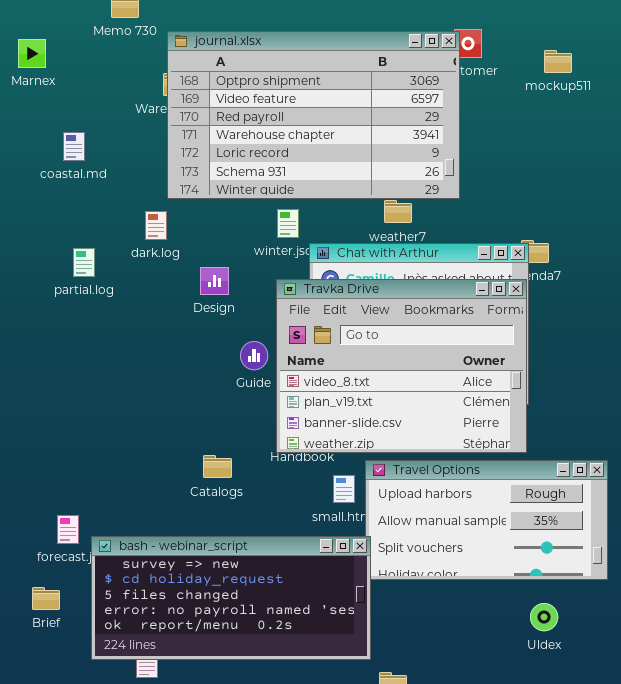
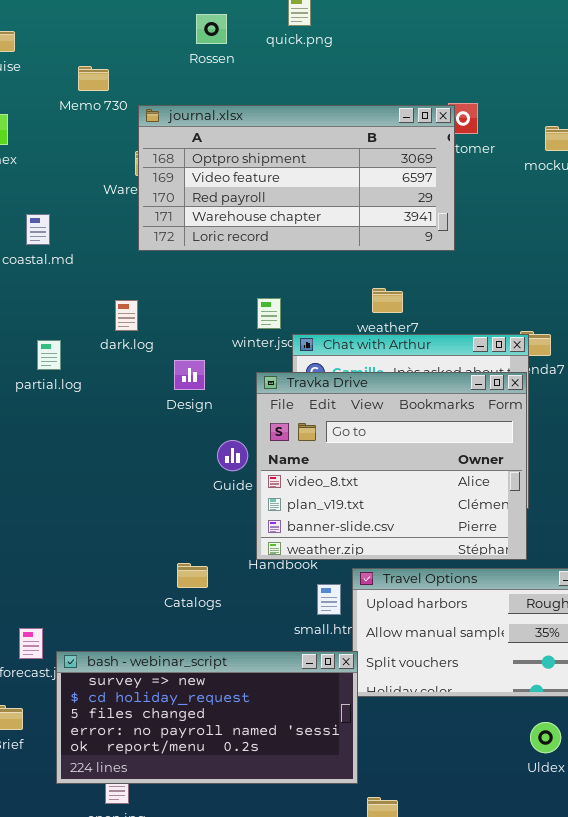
journal.xlsx: [167,31,460,199] -> [138,105,455,251], resized

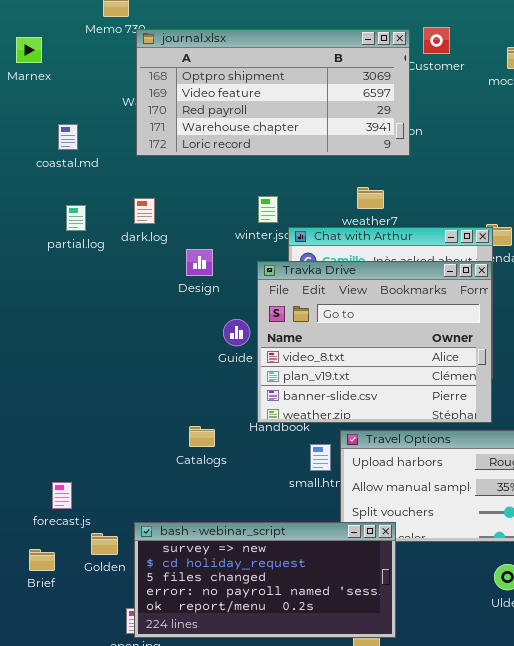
journal.xlsx: [138,105,455,251] -> [136,29,410,156], moved
partial.log: [37,340,61,370] -> [66,205,86,231], moved
bash - webinar_script: [56,651,358,784] -> [134,522,396,638], moved

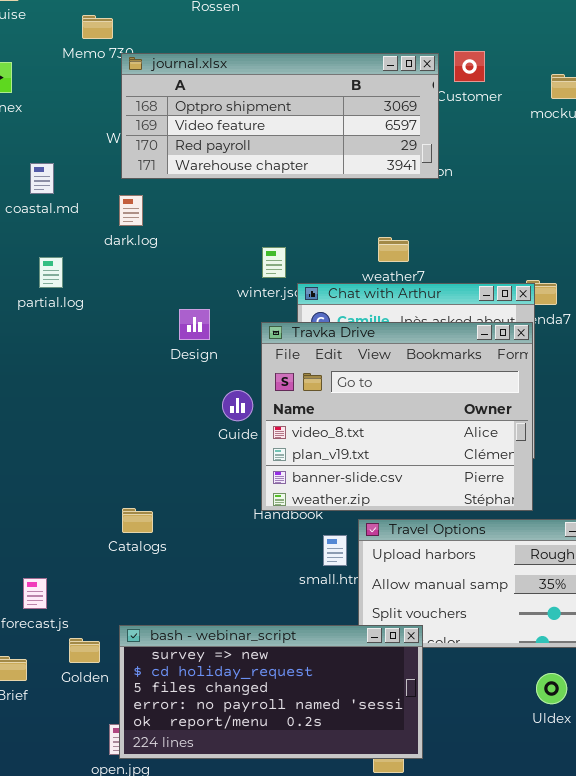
journal.xlsx: [136,29,410,156] -> [121,53,439,179], resized
dark.log: [134,198,155,224] -> [119,195,143,226], moved
Catalogs: [189,426,215,447] -> [122,508,153,533], moved

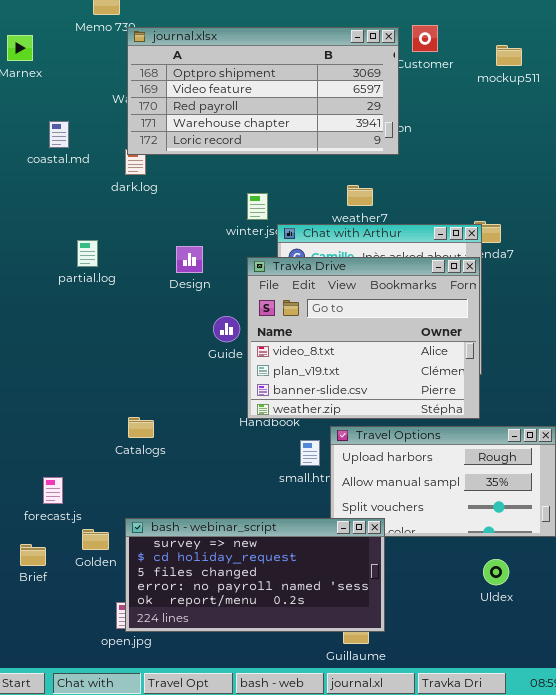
journal.xlsx: [121,53,439,179] -> [127,27,399,155], resized
partial.log: [39,257,63,288] -> [77,240,98,267], moved

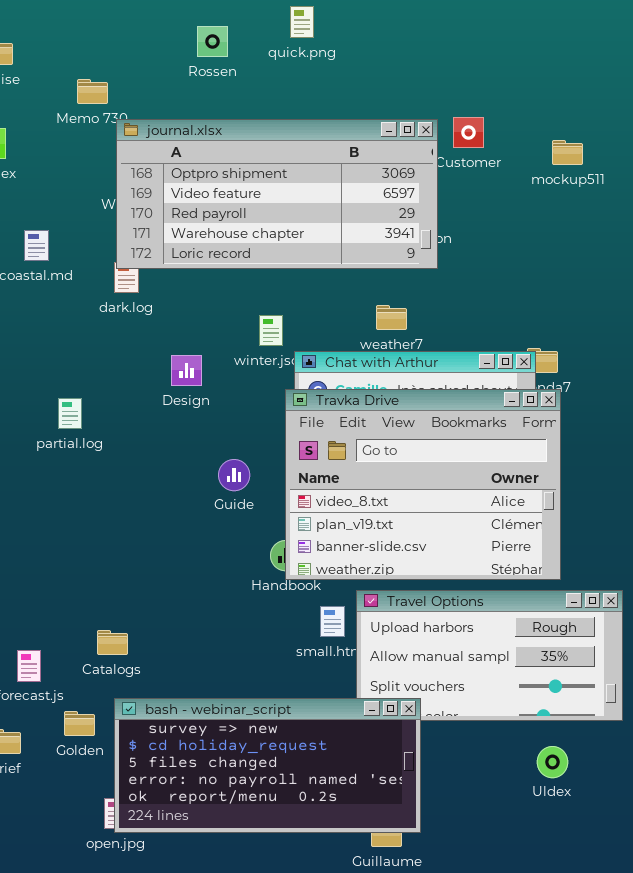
partial.log: [77,240,98,267] -> [58,398,82,429], moved
Design: [176,246,203,273] -> [171,355,202,386], moved
Travka Drive: [247,257,480,419] -> [285,389,561,580], moved
Catalogs: [128,417,154,438] -> [97,630,128,655], moved

